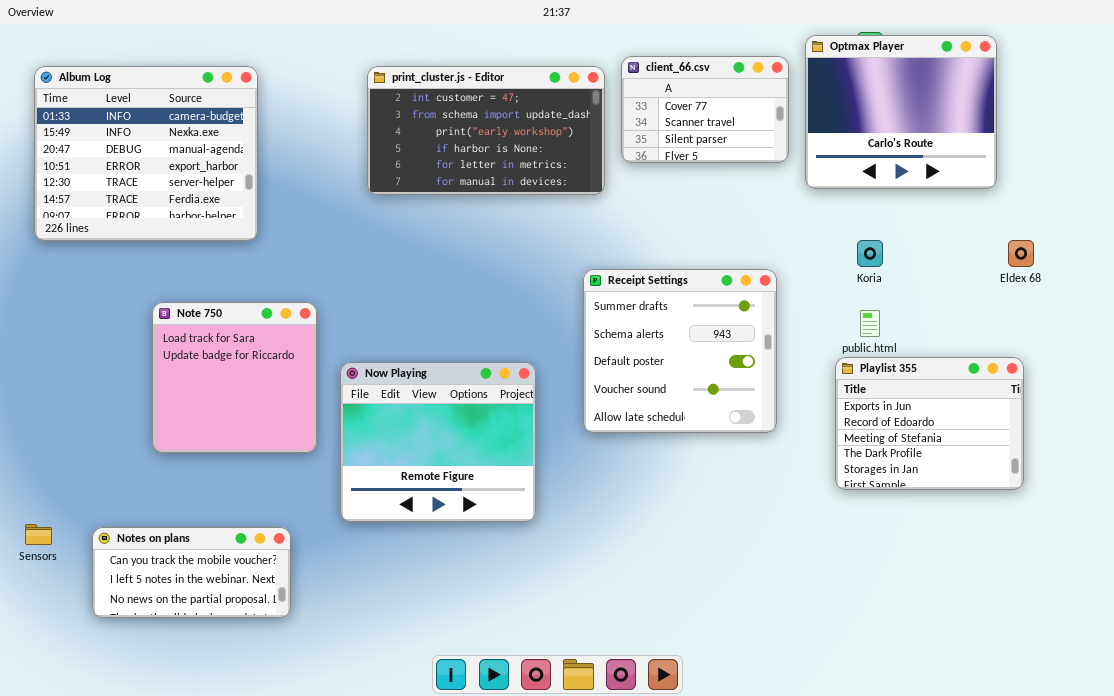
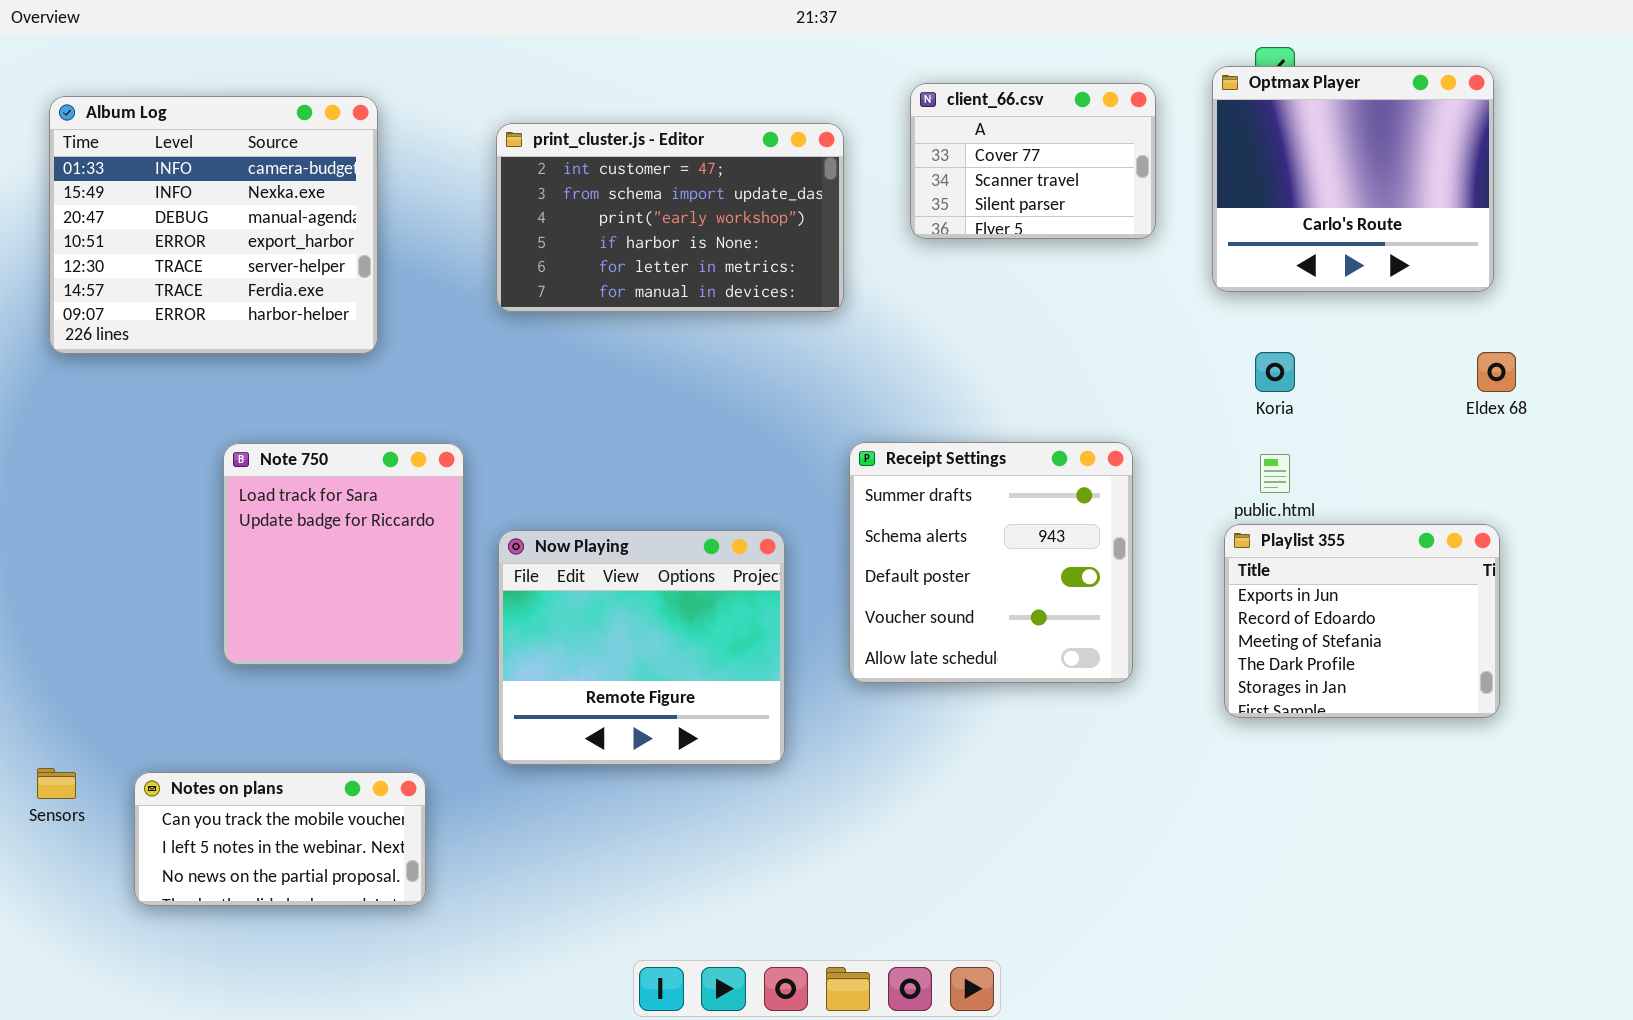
Optmax Player: [805,35,997,189] -> [1212,66,1494,292], moved
print_cluster.js - Editor: [367,66,605,195] -> [496,123,844,312], moved
Receipt Settings: [583,269,777,433] -> [849,442,1133,683], moved

